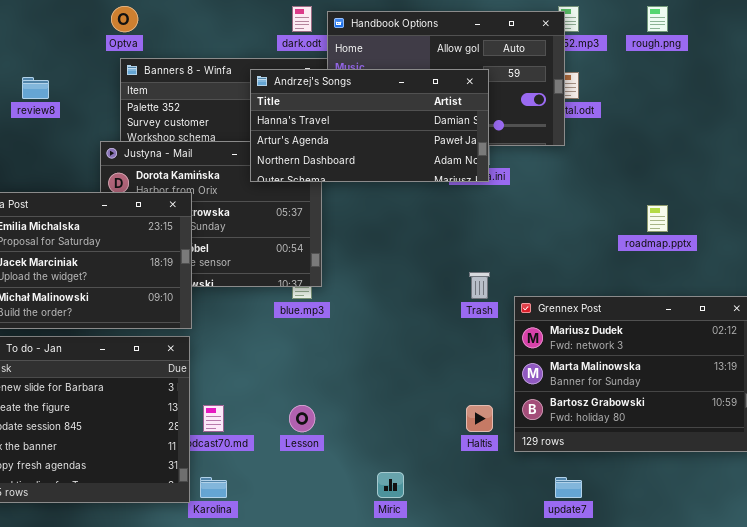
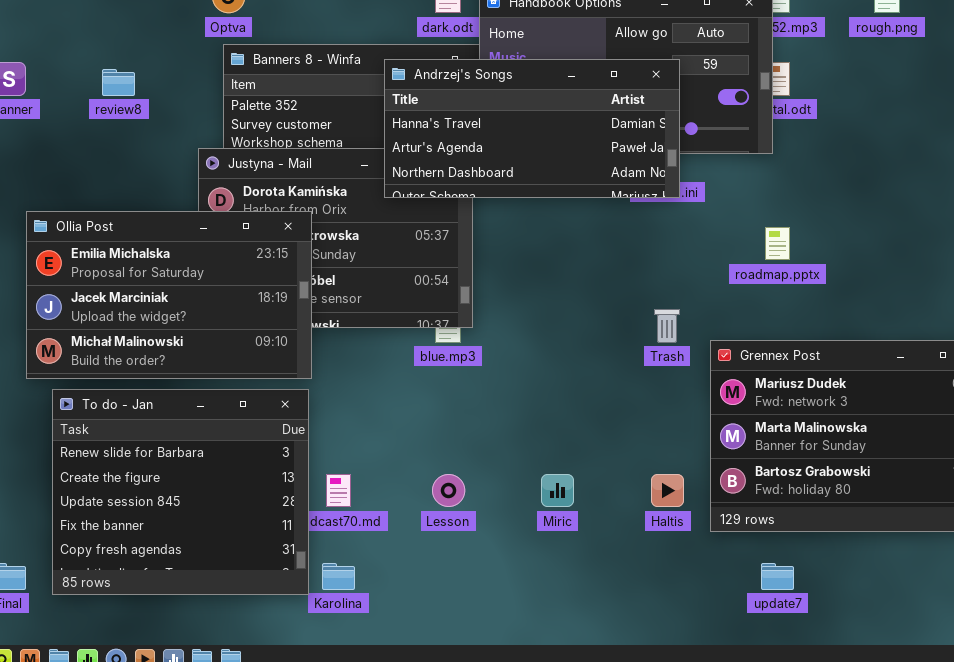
roadmap.pptx: [647,205,668,232] -> [765,227,790,260], moved
Miric: [377,472,404,498] -> [541,474,574,507], moved

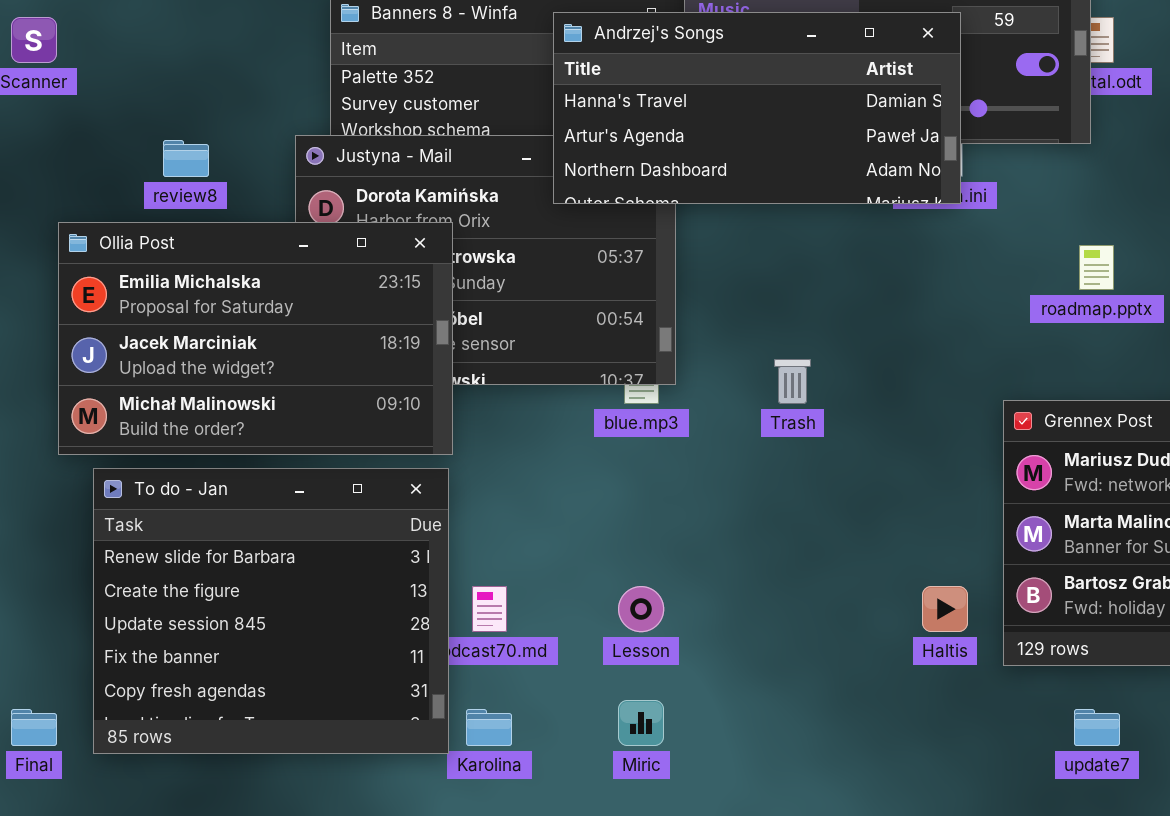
review8: [102,69,135,96] -> [163,140,209,177], moved
Trash: [654,309,680,343] -> [774,359,811,404], moved
Miric: [541,474,574,507] -> [618,700,664,746], moved

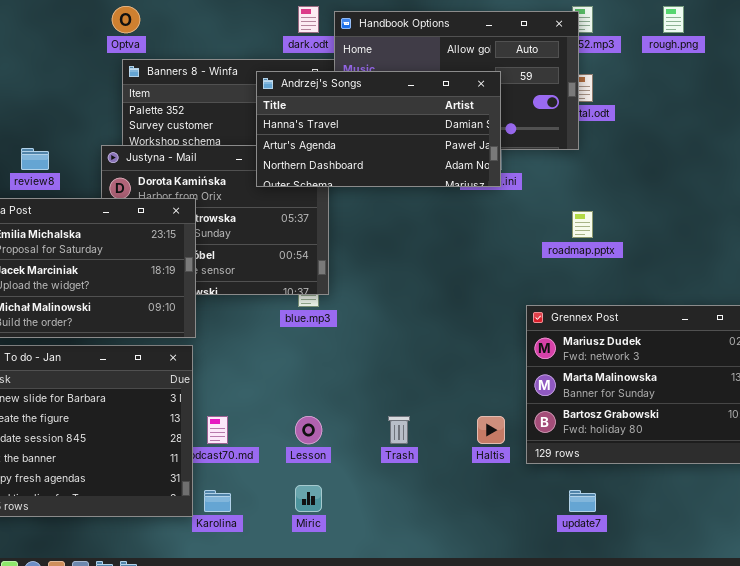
Trash: [774,359,811,404] -> [388,416,410,444], moved

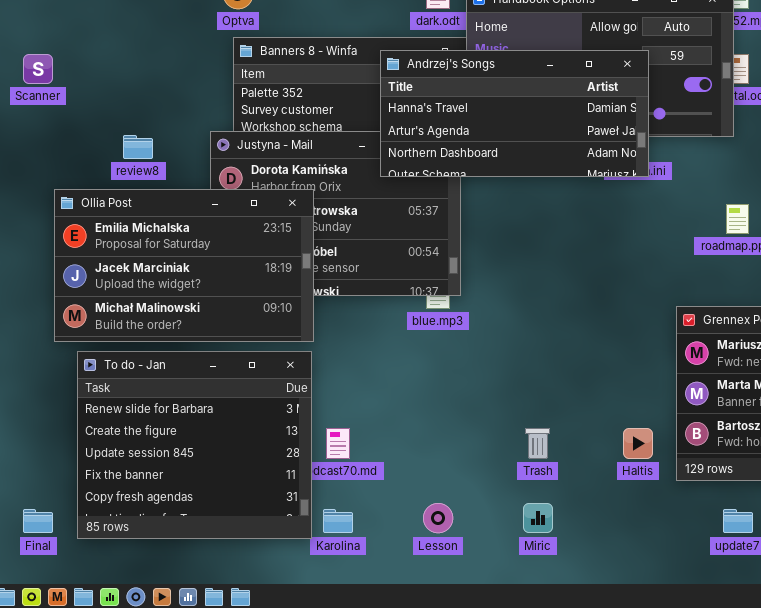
Lesson: [295,416,322,444] -> [423,503,453,533], moved
Miric: [295,485,322,512] -> [523,503,553,533], moved

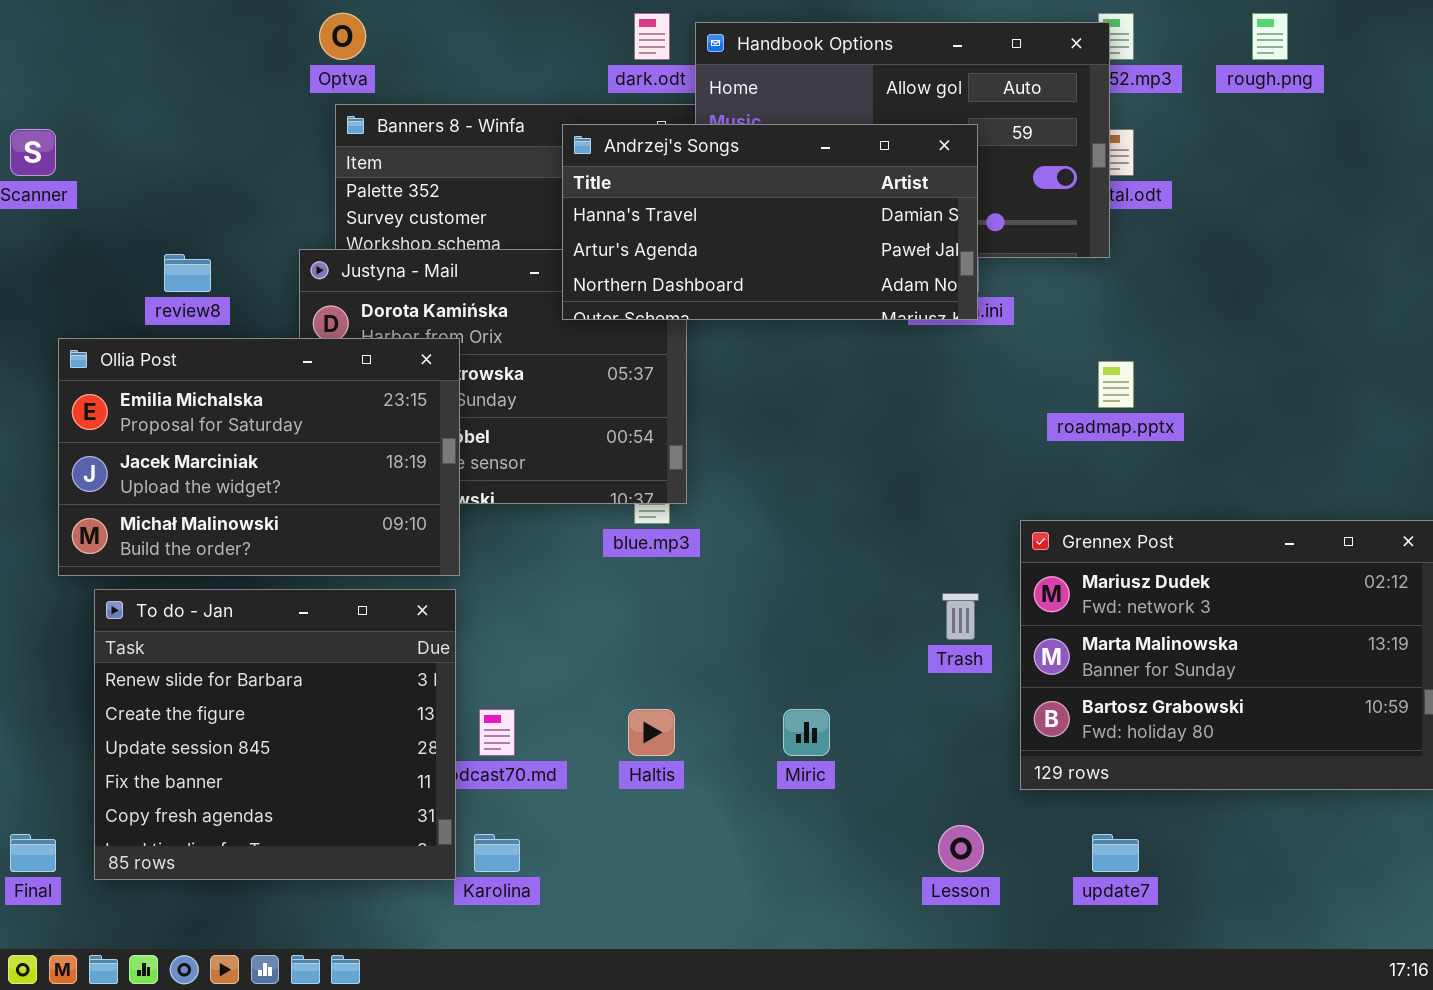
Trash: [525,428,550,459] -> [942,593,979,640], moved
Haltis: [623,428,653,459] -> [628,709,675,756], moved
Lesson: [423,503,453,533] -> [938,825,984,872], moved
Miric: [523,503,553,533] -> [783,709,830,756], moved

